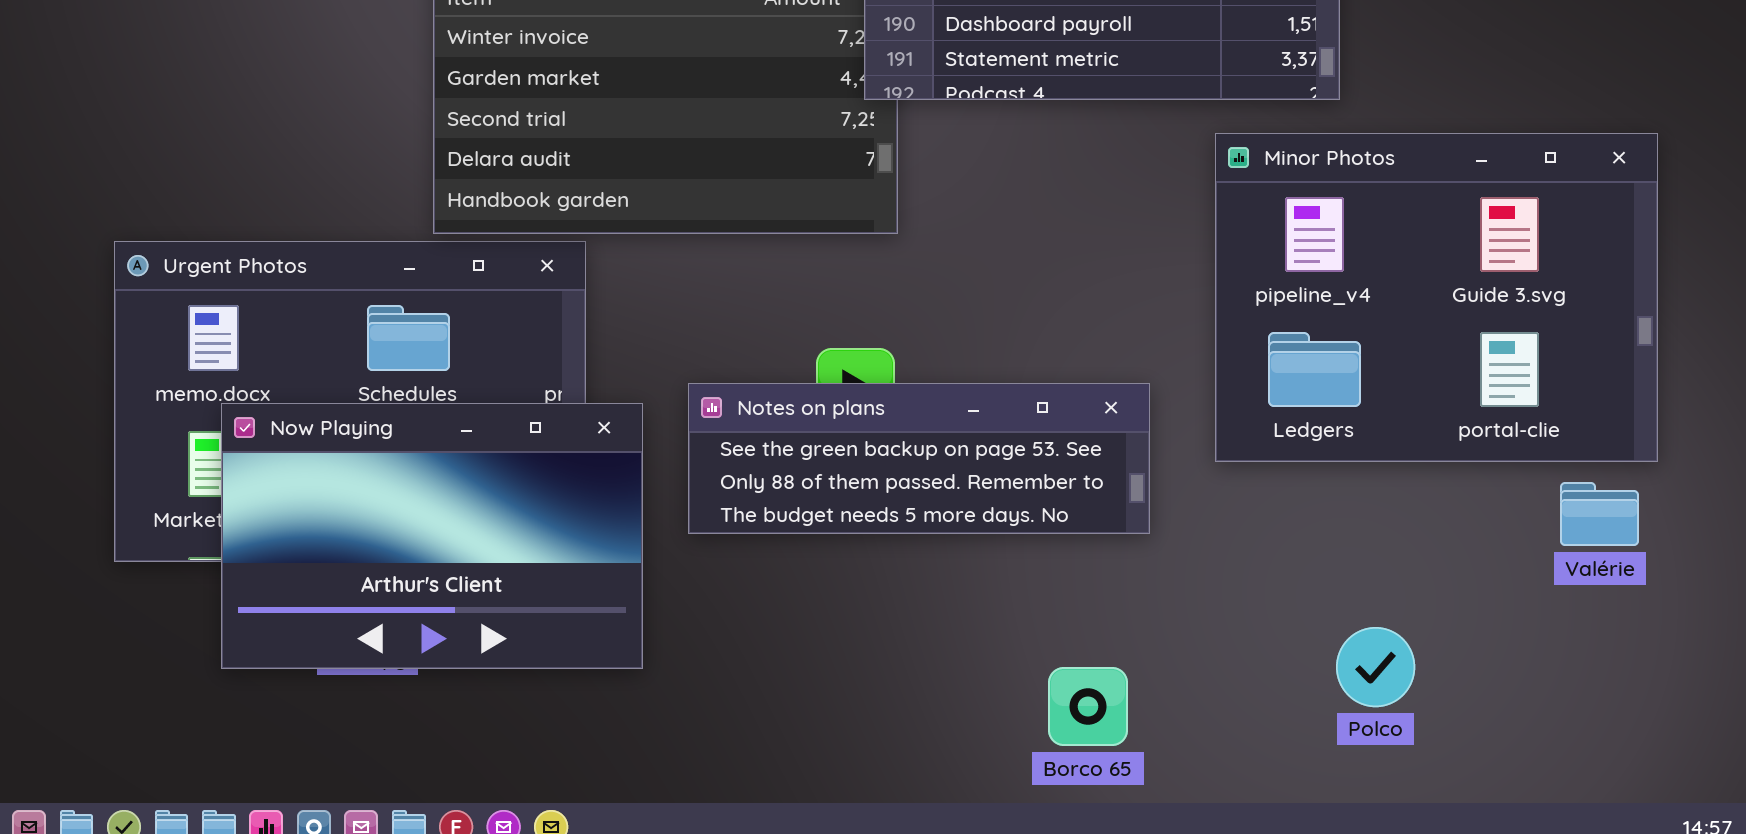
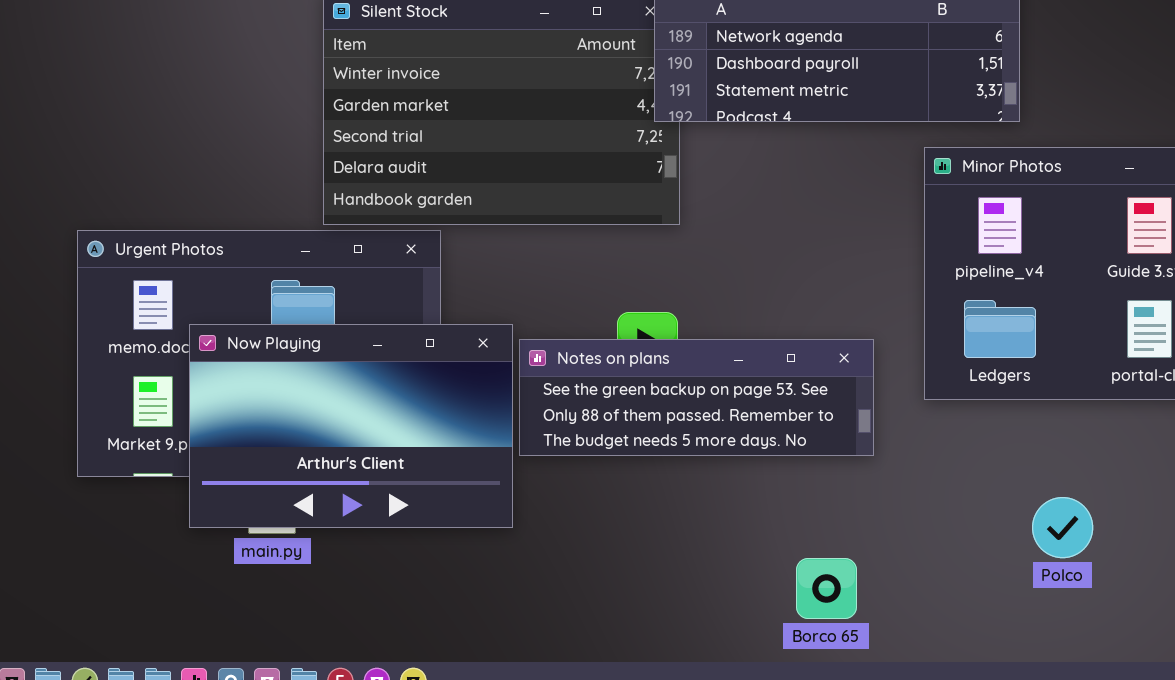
Now Playing: [221,403,643,669] -> [189,324,513,528], moved
Polco: [1336,627,1415,707] -> [1032,497,1093,558], moved

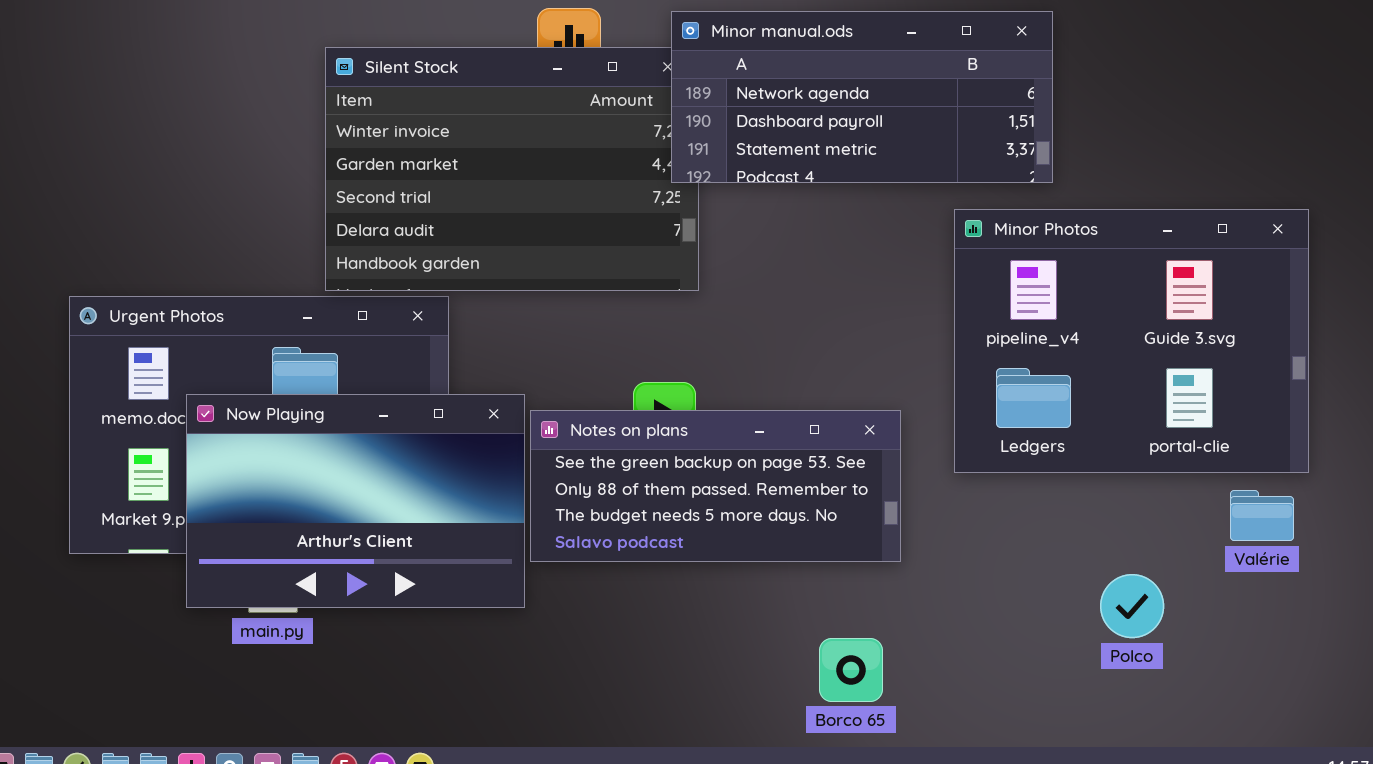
Notes on plans: [519,339,874,456] -> [530,410,901,562], resized
Polco: [1032,497,1093,558] -> [1100,574,1164,638], moved

